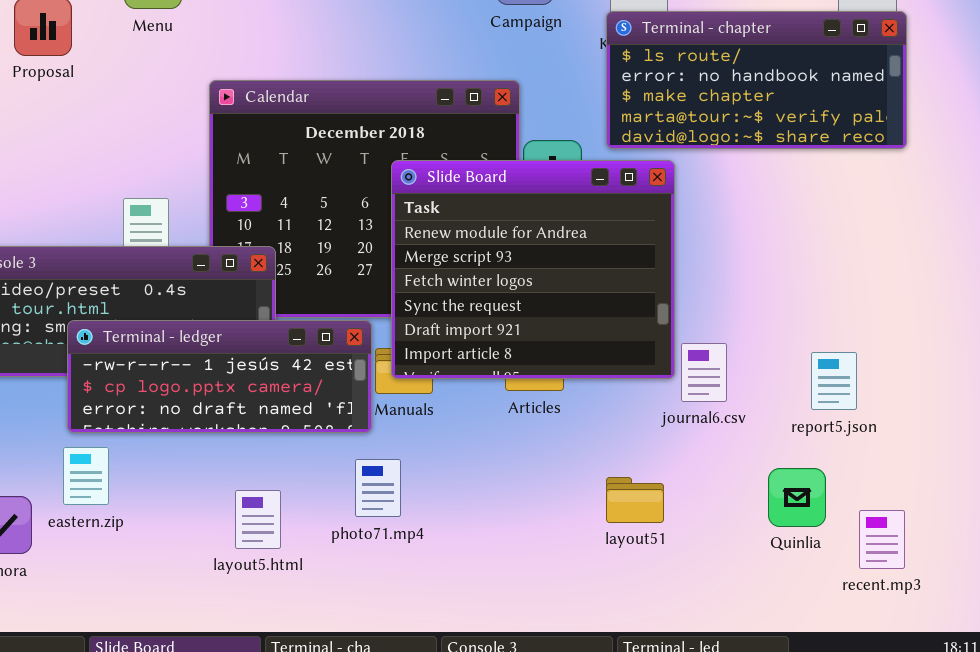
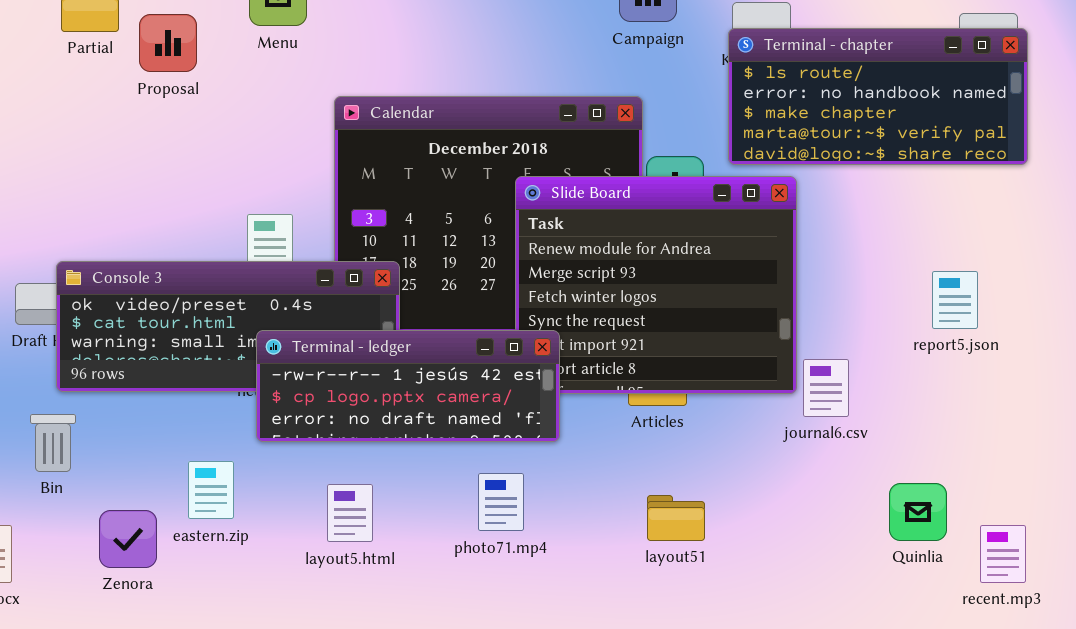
Terminal - ledger: [67,320,372,433] -> [256,330,560,442], moved
report5.json: [811,352,857,410] -> [932,271,978,329], moved
layout51: [606,477,664,523] -> [647,495,705,541], moved
layout5.html: [235,490,281,549] -> [327,484,373,542], moved

